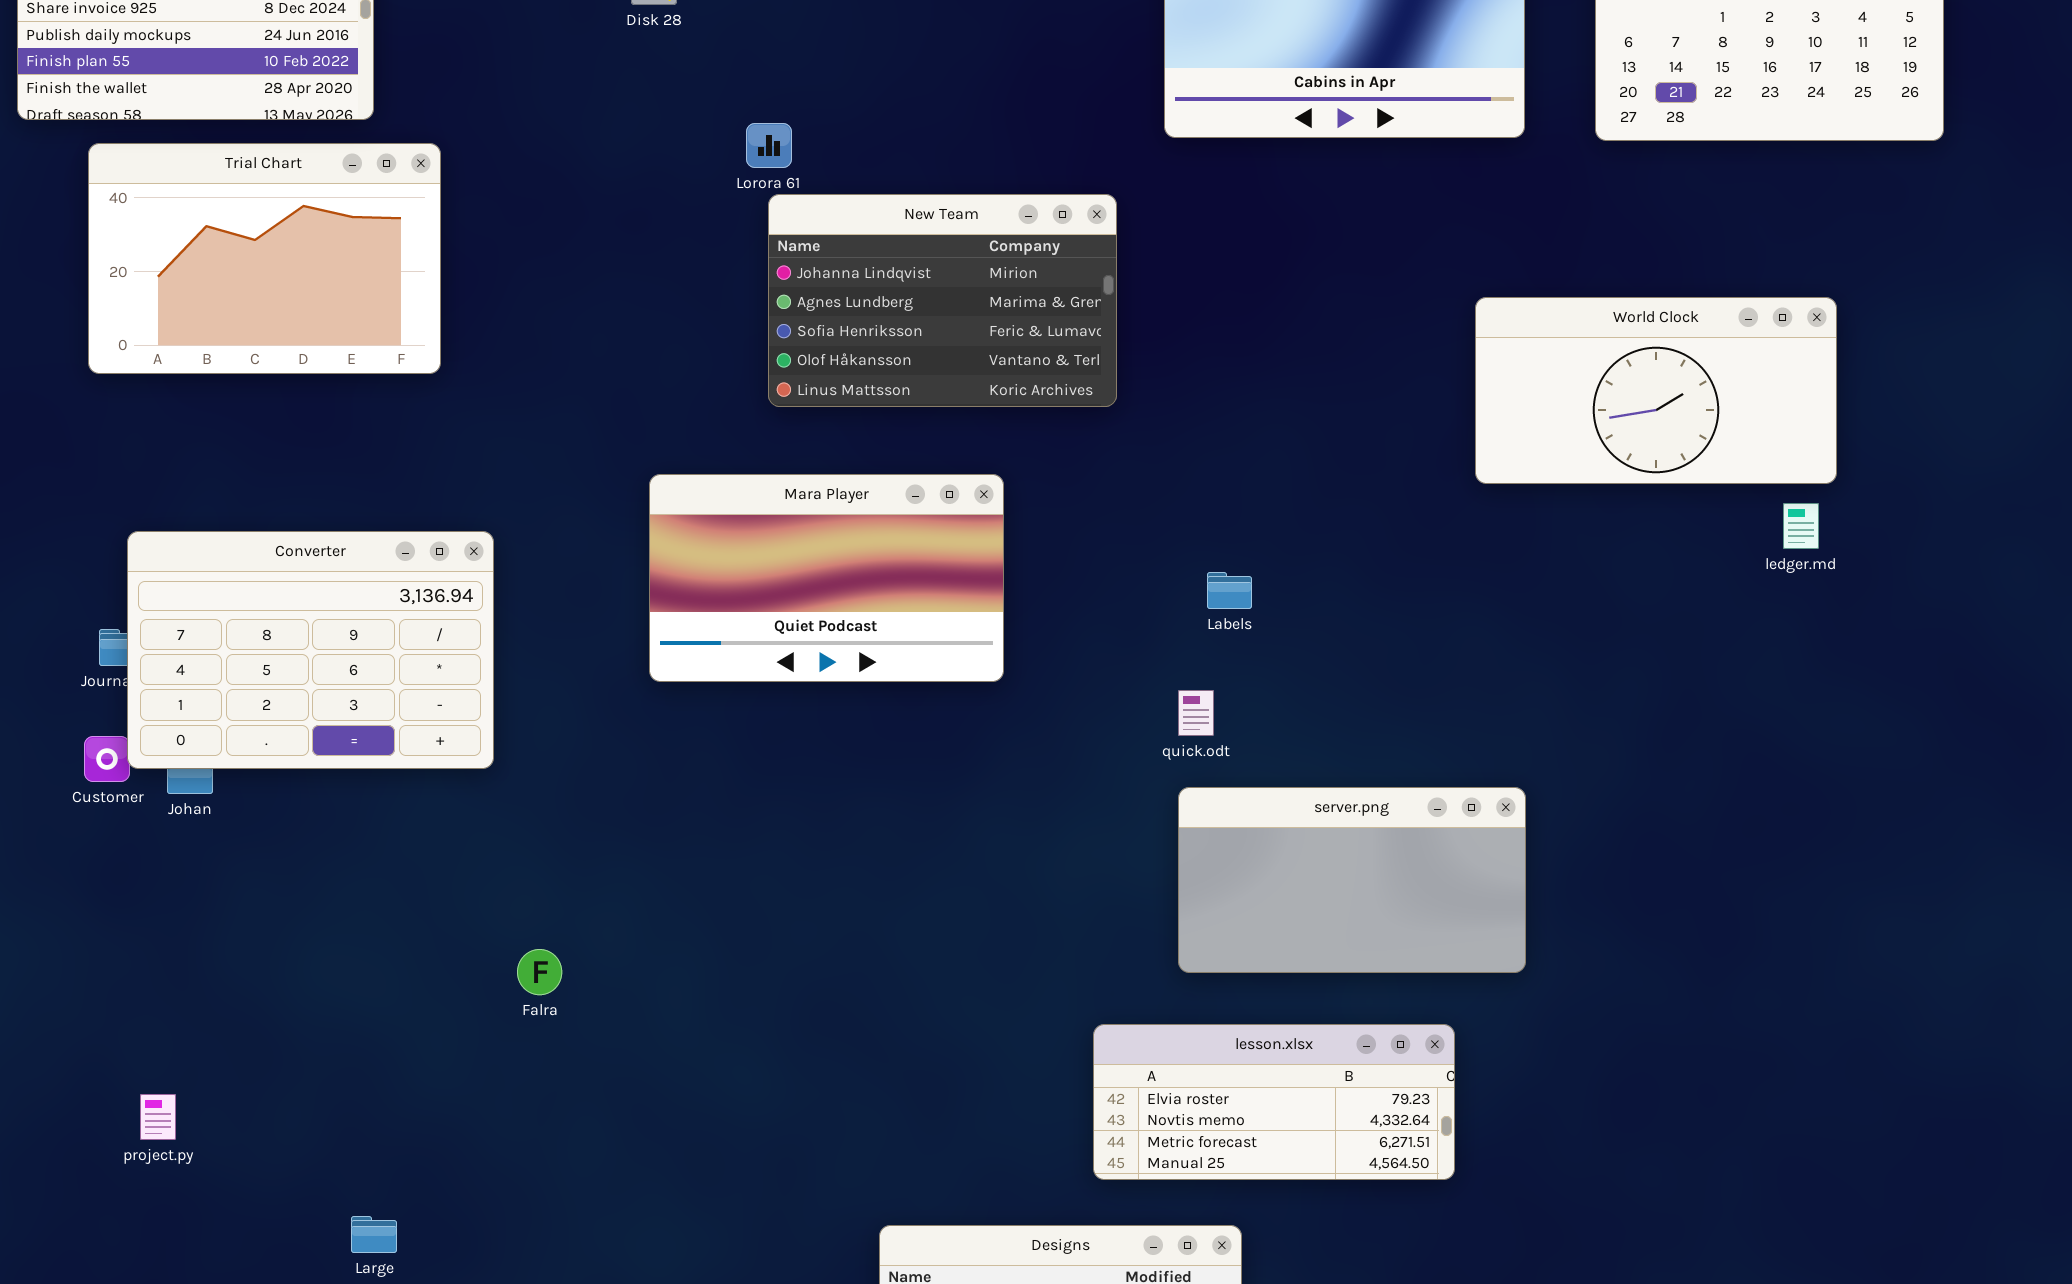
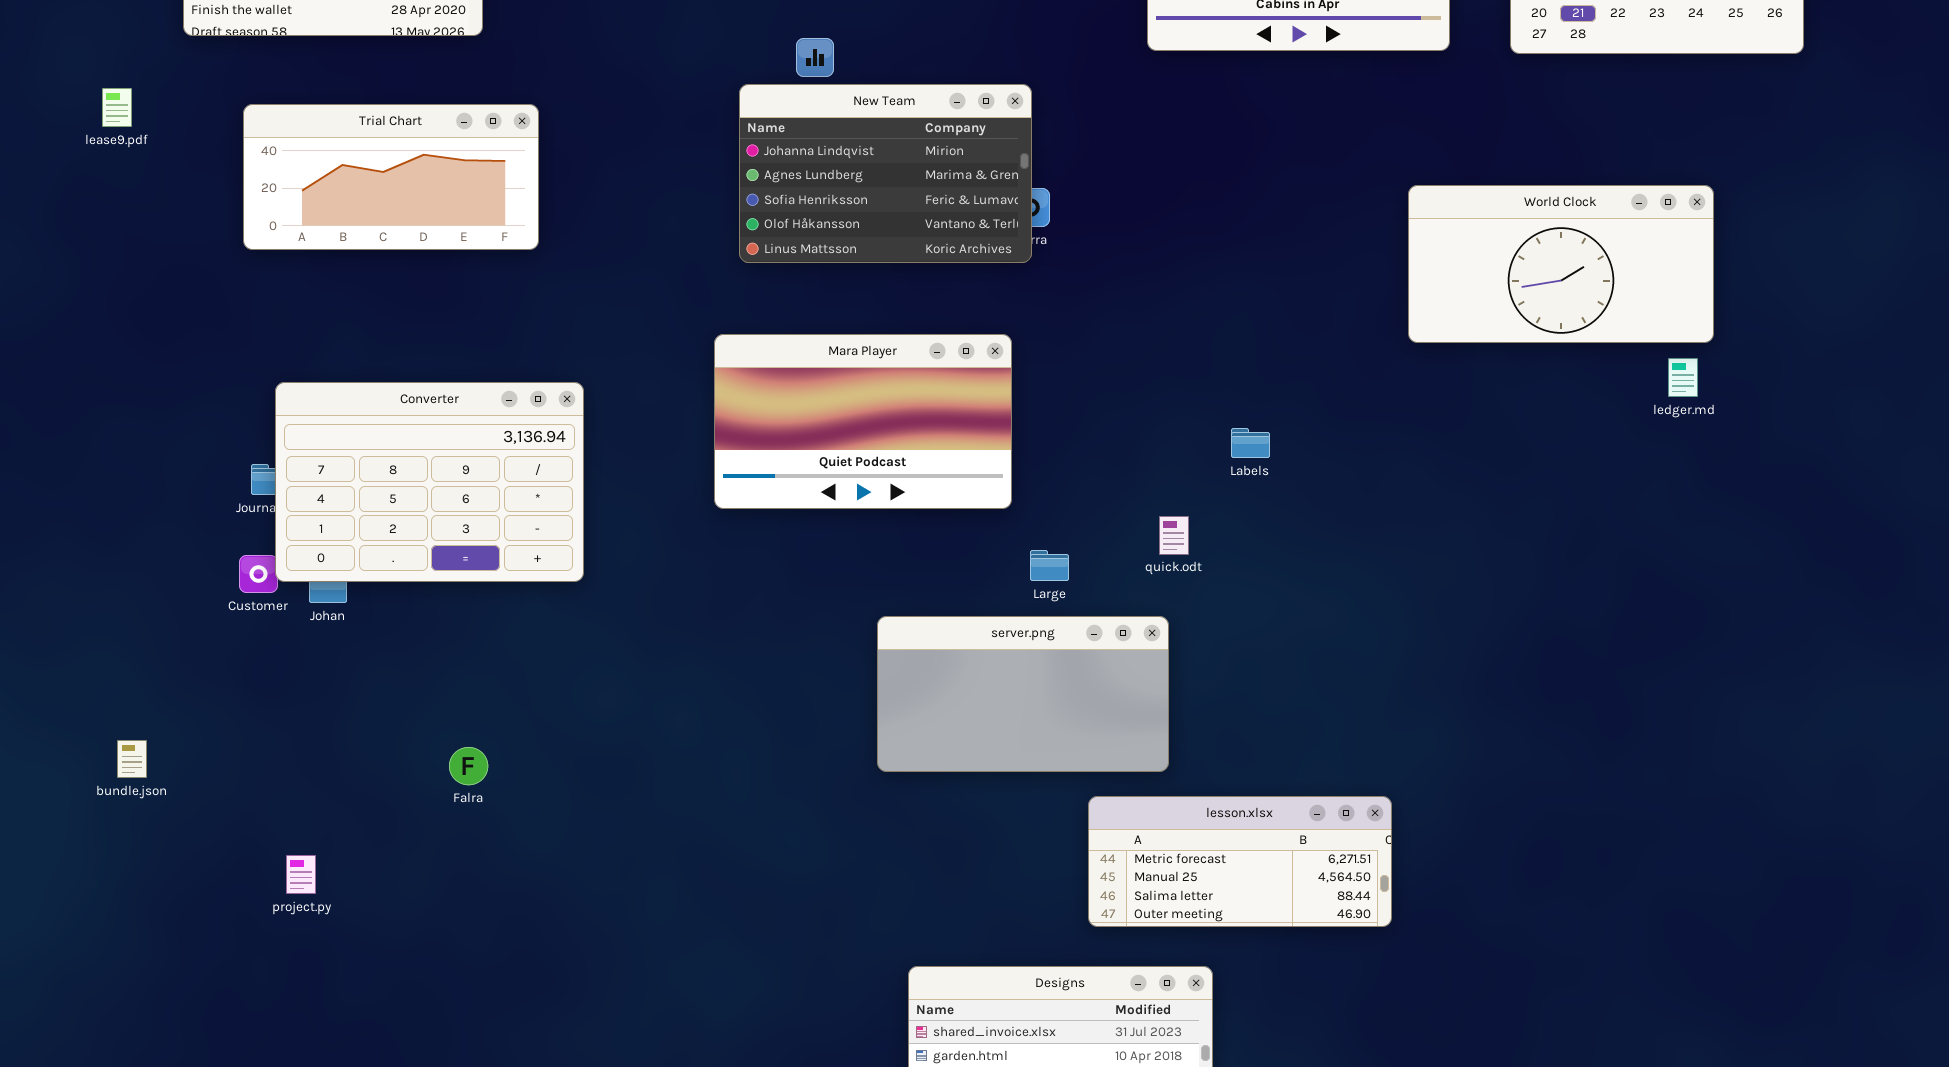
Trial Chart: [88,143,441,374] -> [243,104,539,250], resized
New Team: [768,194,1117,407] -> [739,84,1032,263], moved
Labels: [1207,572,1252,609] -> [1231,428,1270,458], moved
server.png: [1178,787,1526,973] -> [877,616,1169,772], moved
Falra: [517,949,562,995] -> [449,747,488,785], moved
lesson.xlsx: [1093,1024,1455,1180] -> [1088,796,1392,927], scrolled down 2 rows
Large: [351,1216,397,1253] -> [1030,550,1069,581], moved

